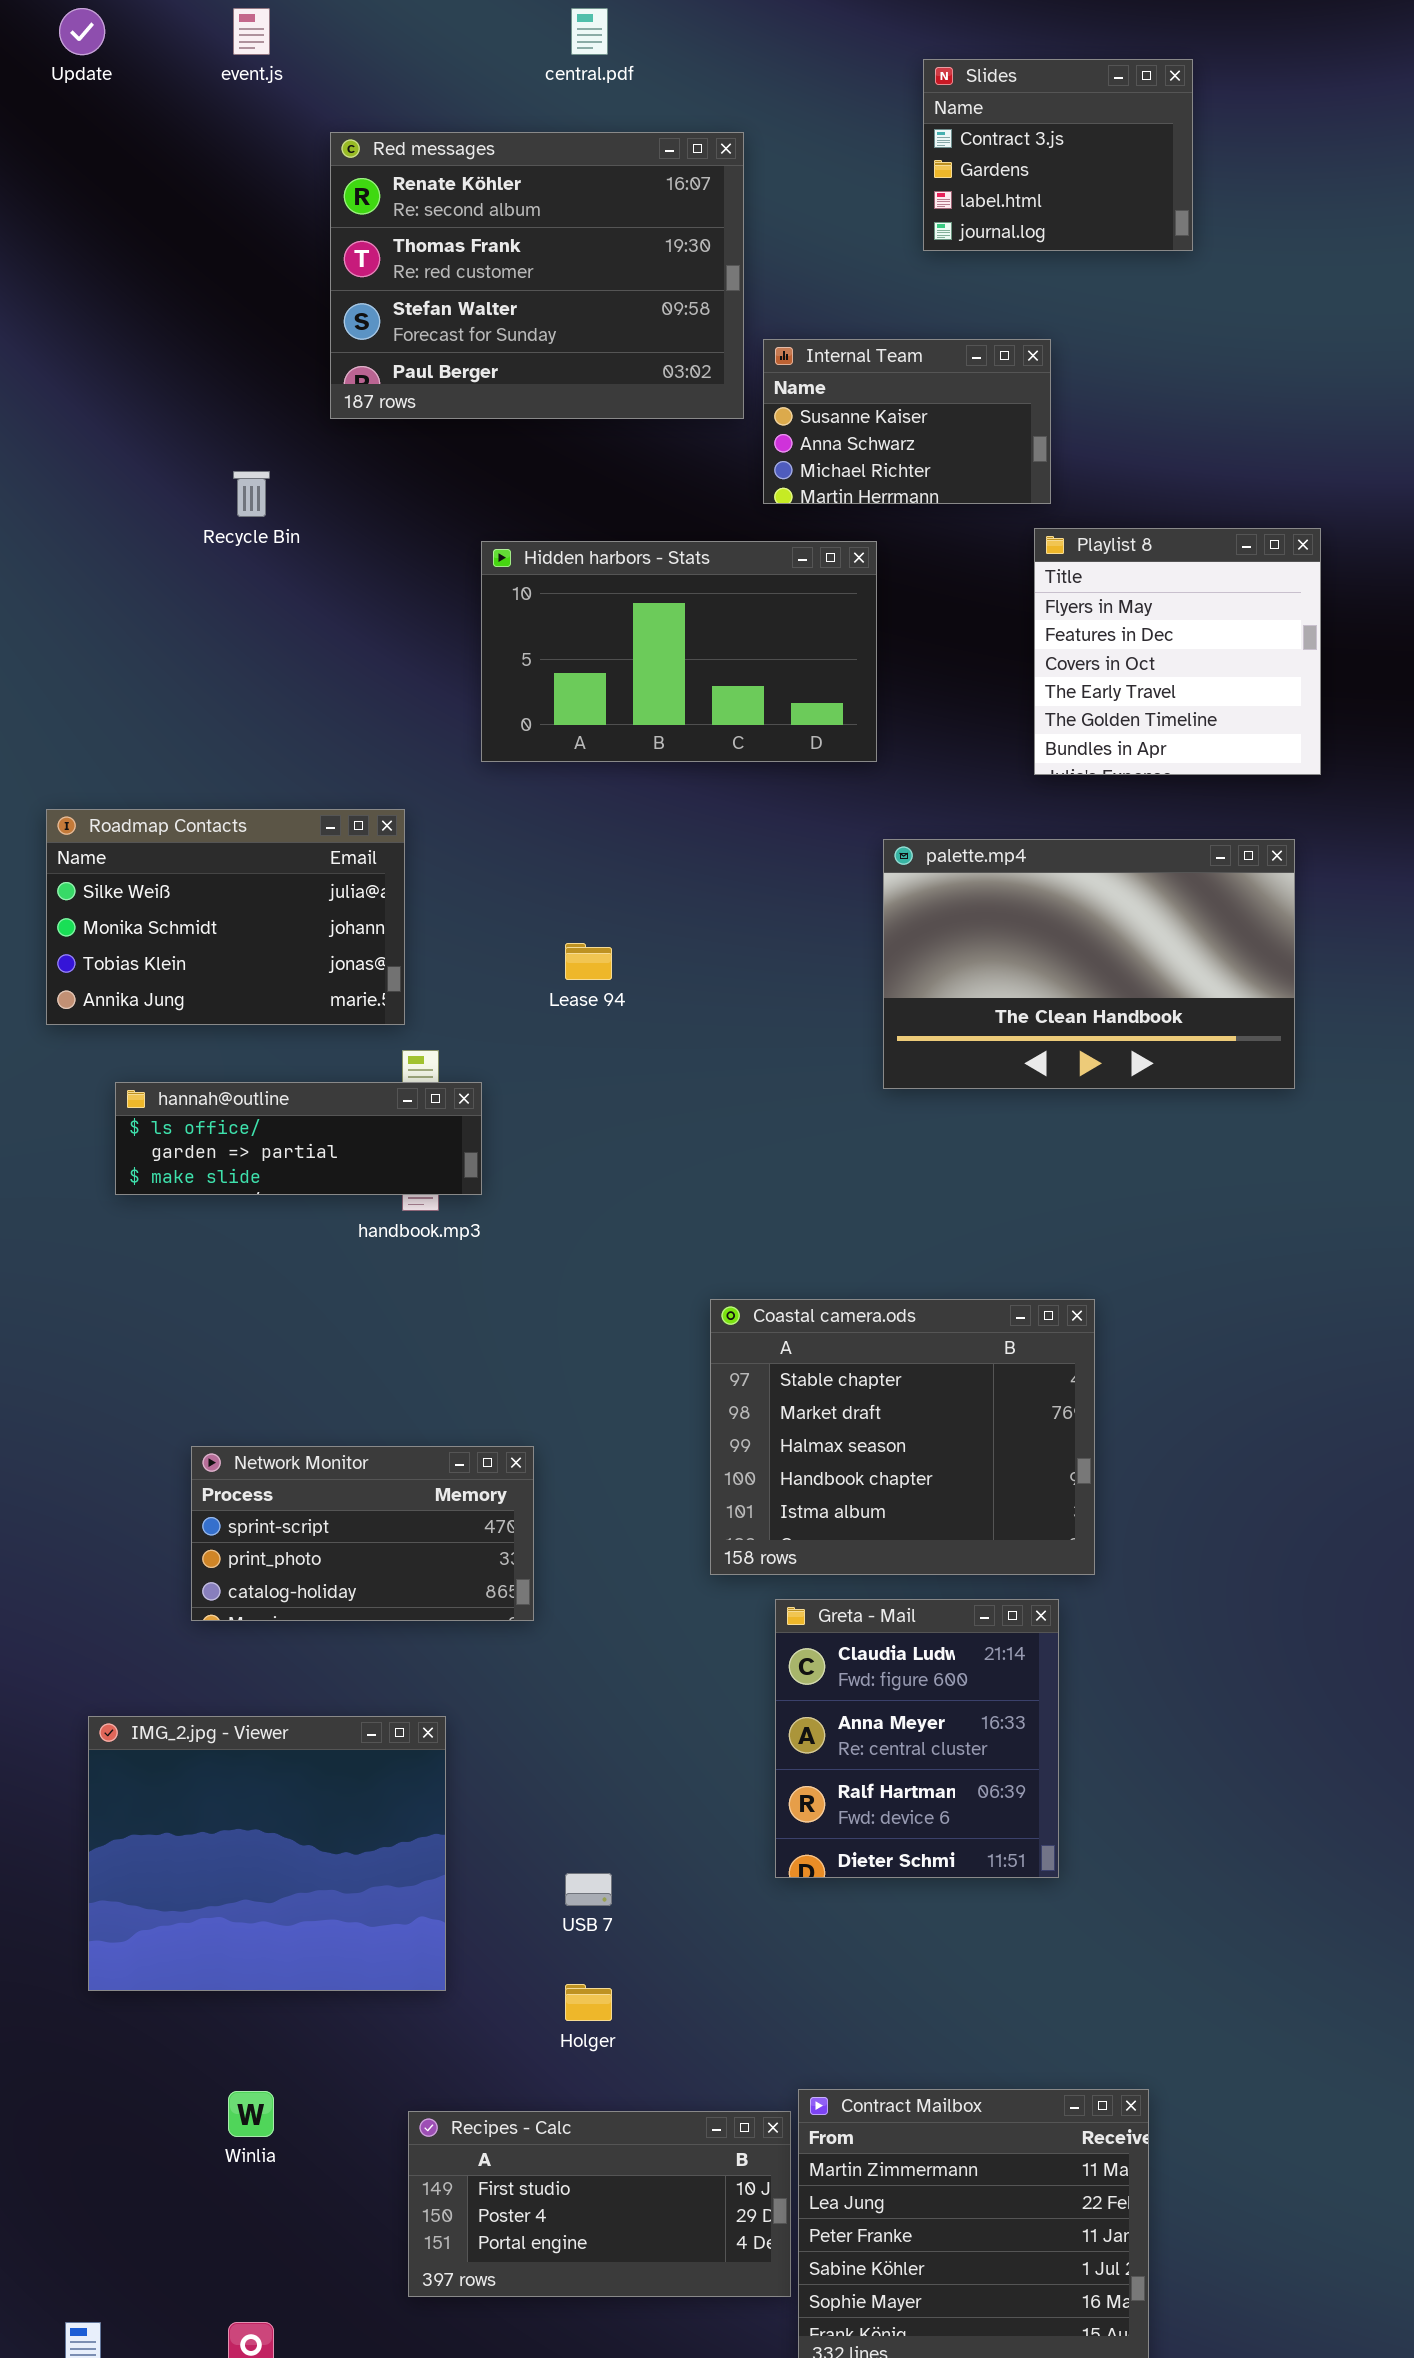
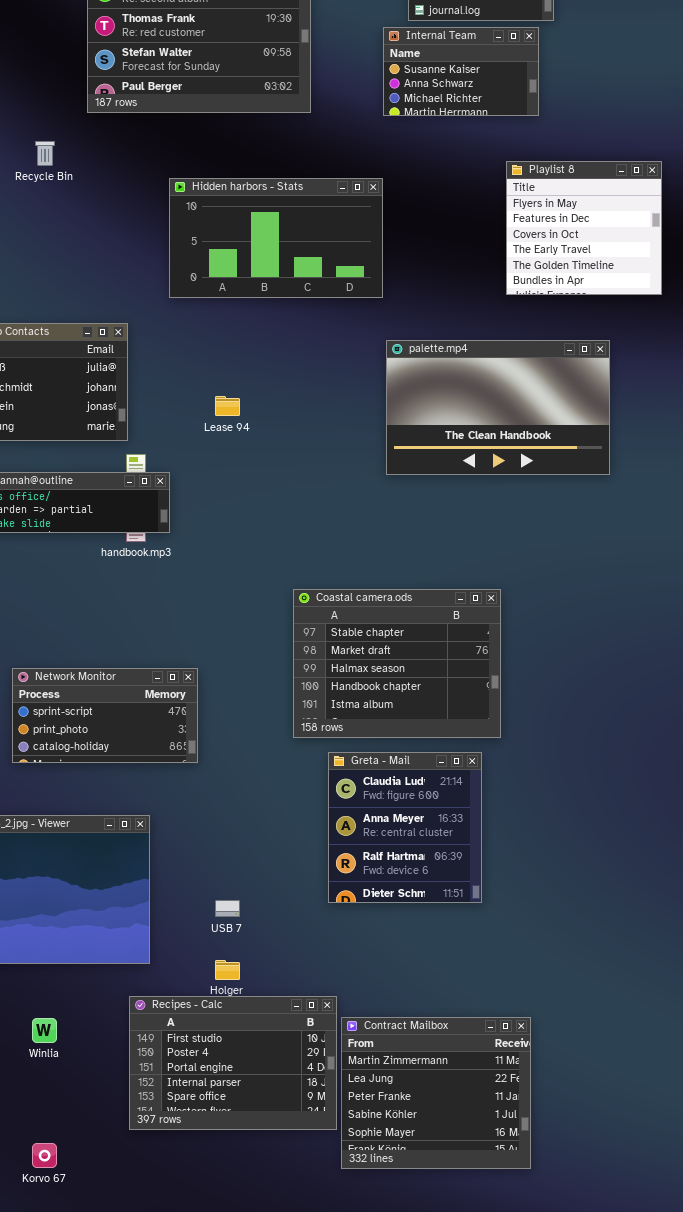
Internal Team: [763,339,1051,504] -> [383,27,539,116], moved
Playlist 8: [1034,528,1321,775] -> [506,161,662,295], moved
Recipes - Calc: [408,2111,791,2297] -> [129,996,337,1130], resized

